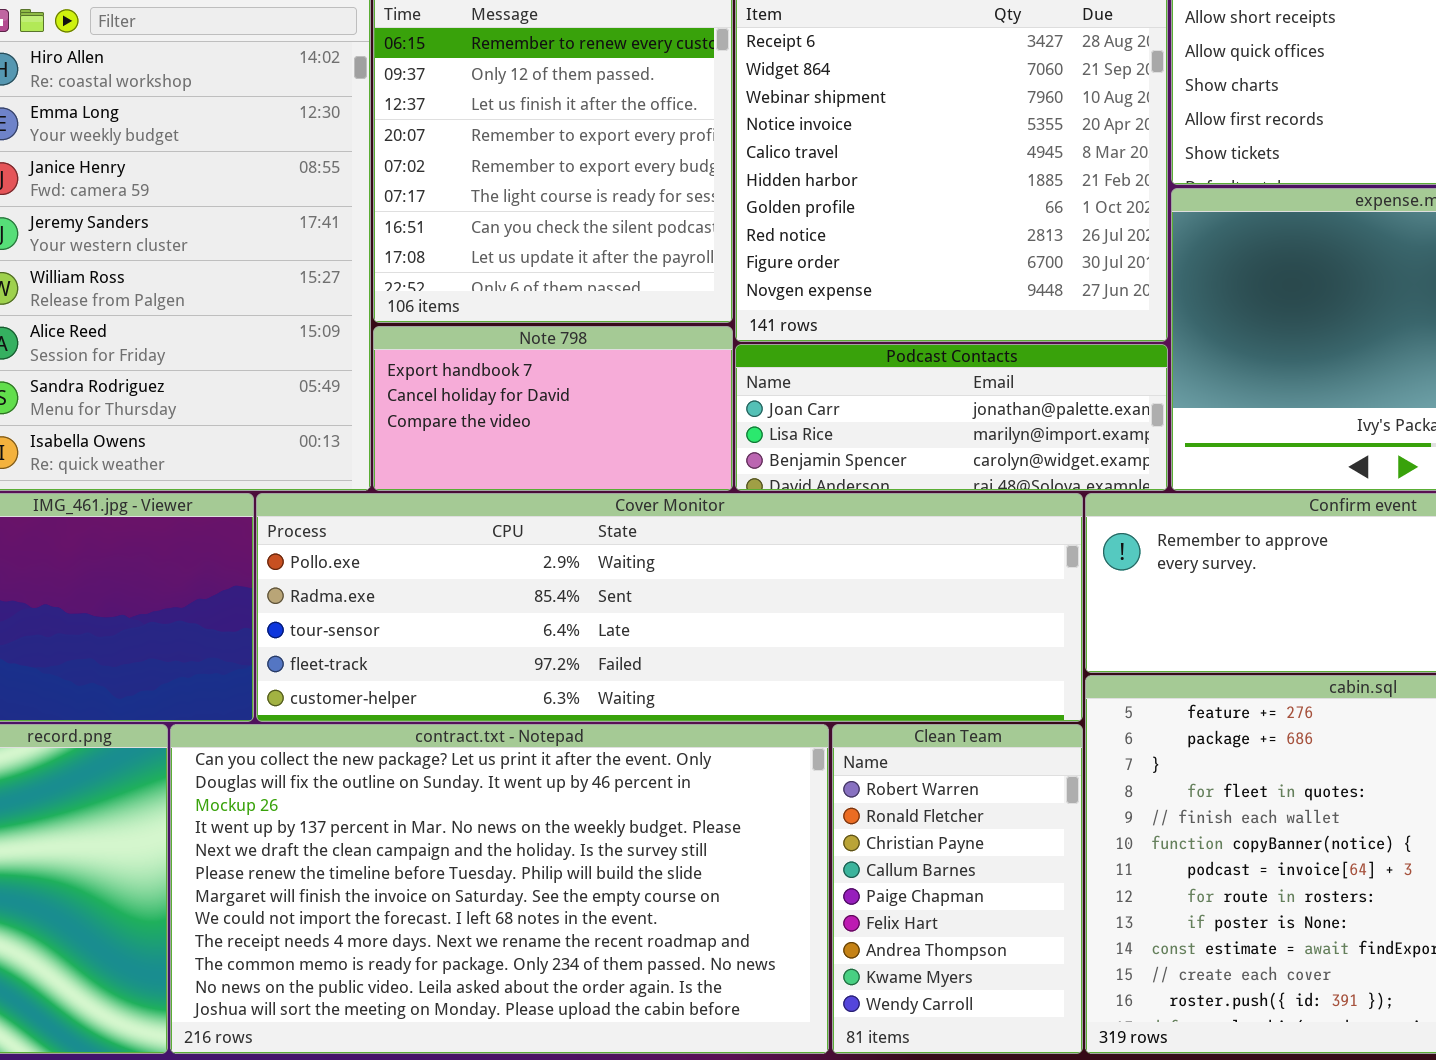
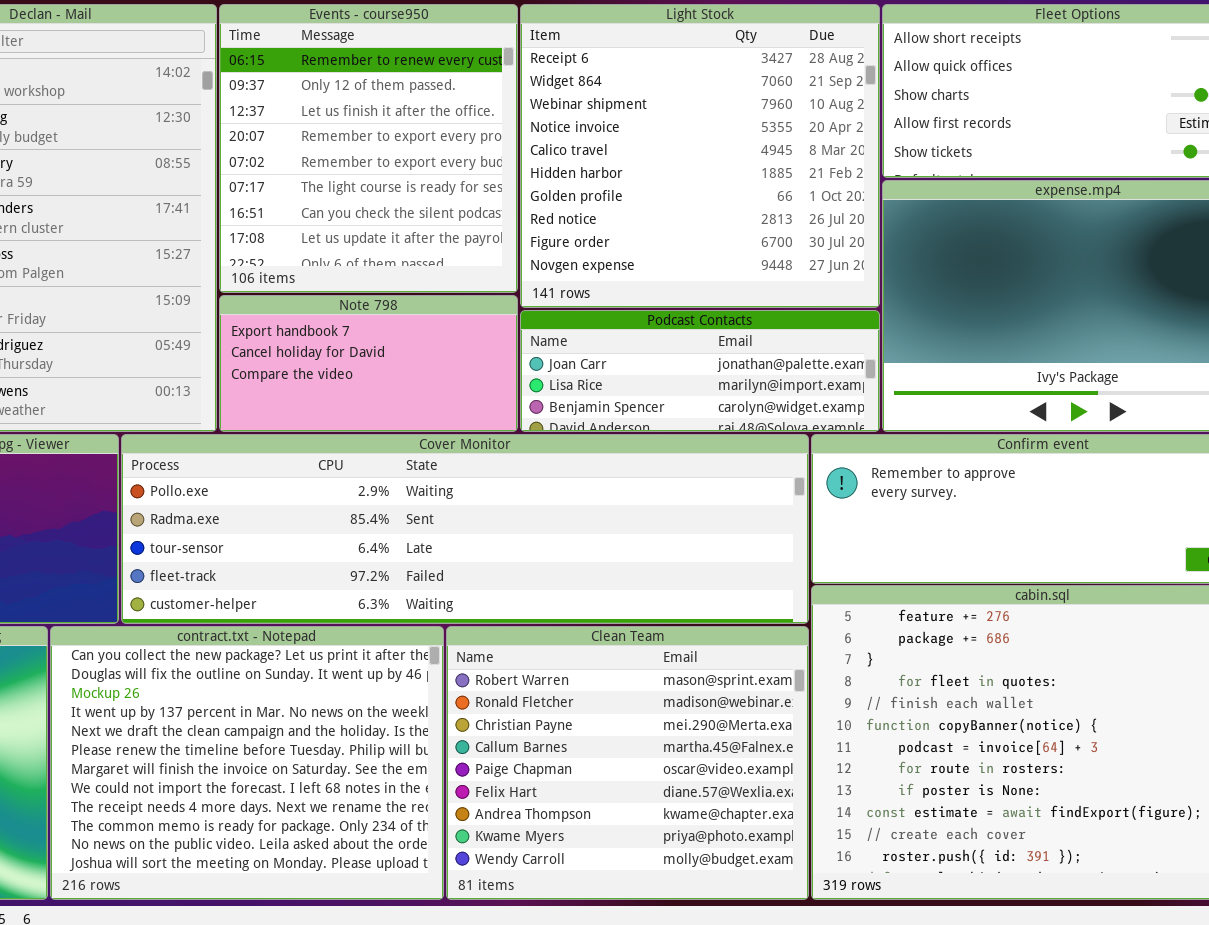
contract.txt - Notepad: [170,724,829,1054] -> [50,626,444,900], resized
Clean Team: [832,724,1083,1054] -> [446,626,809,900], resized

